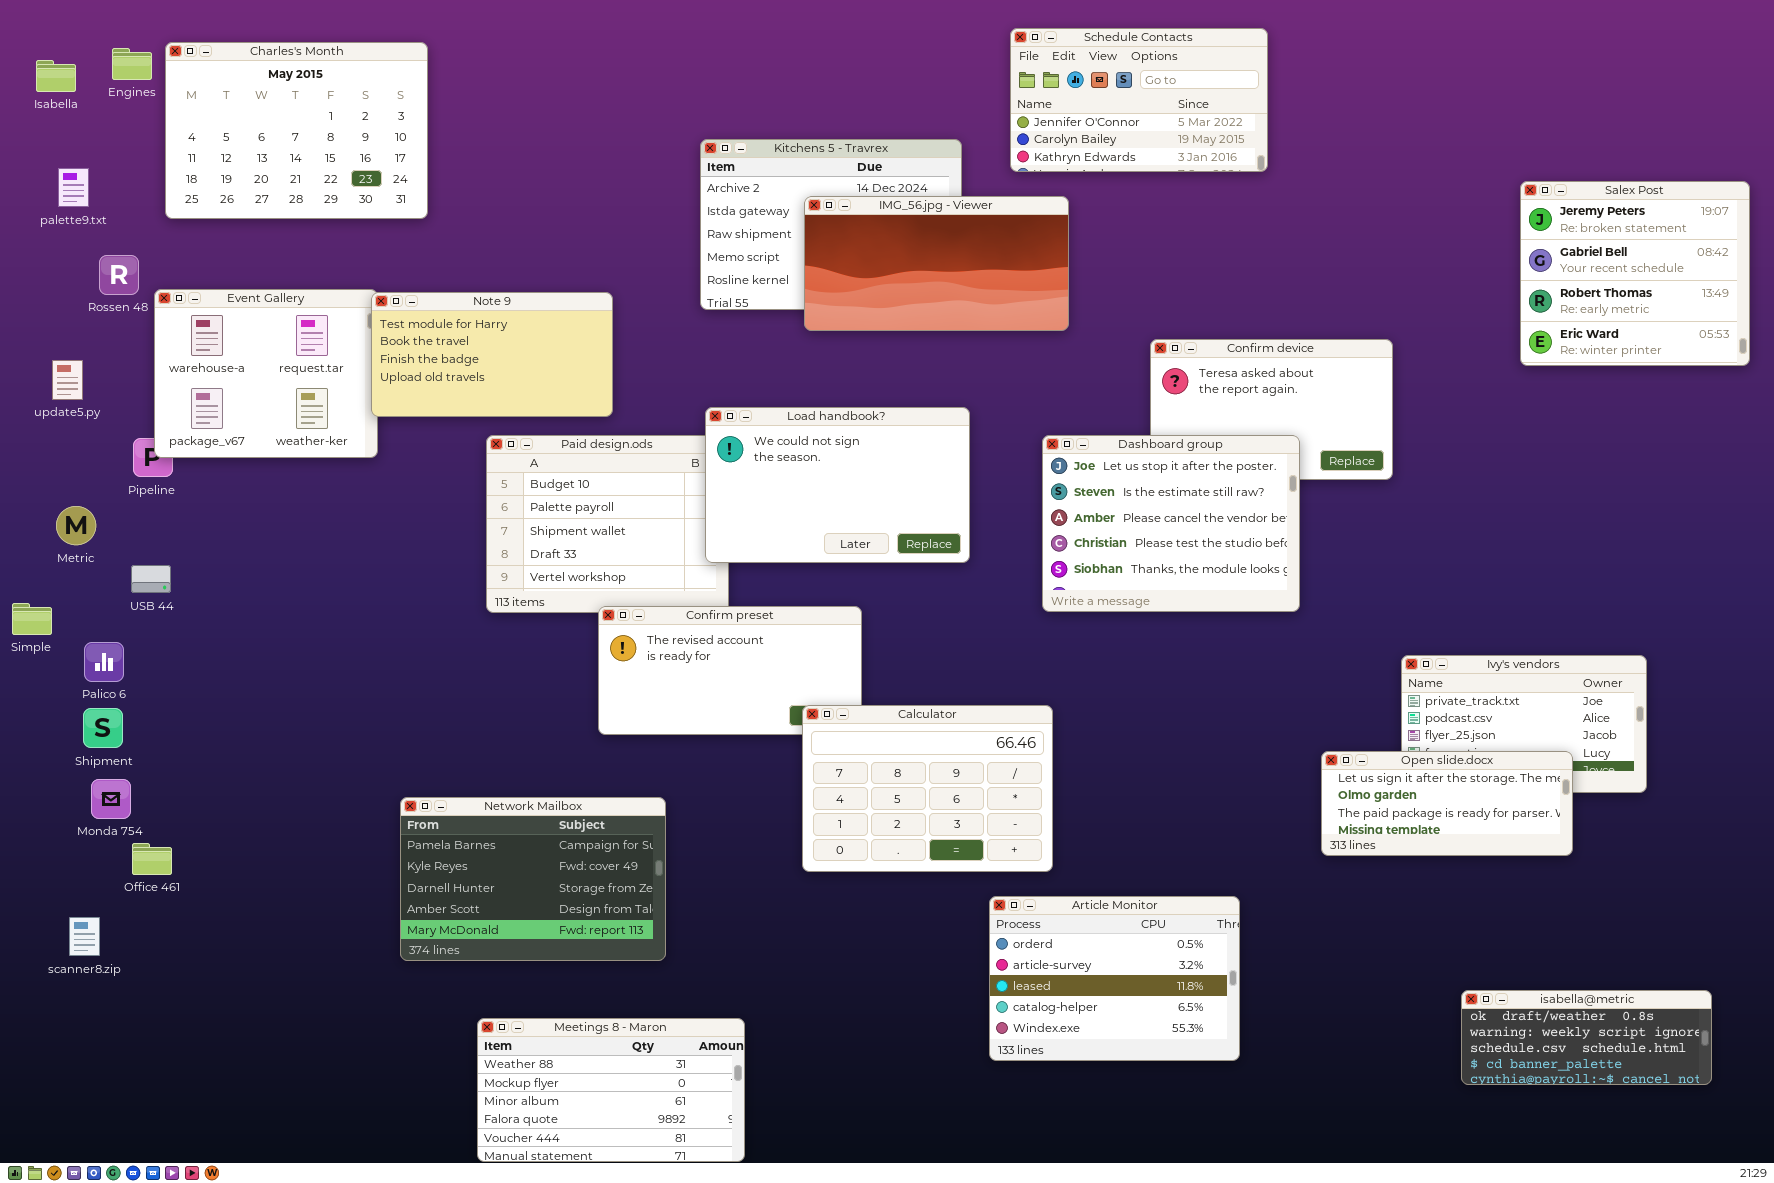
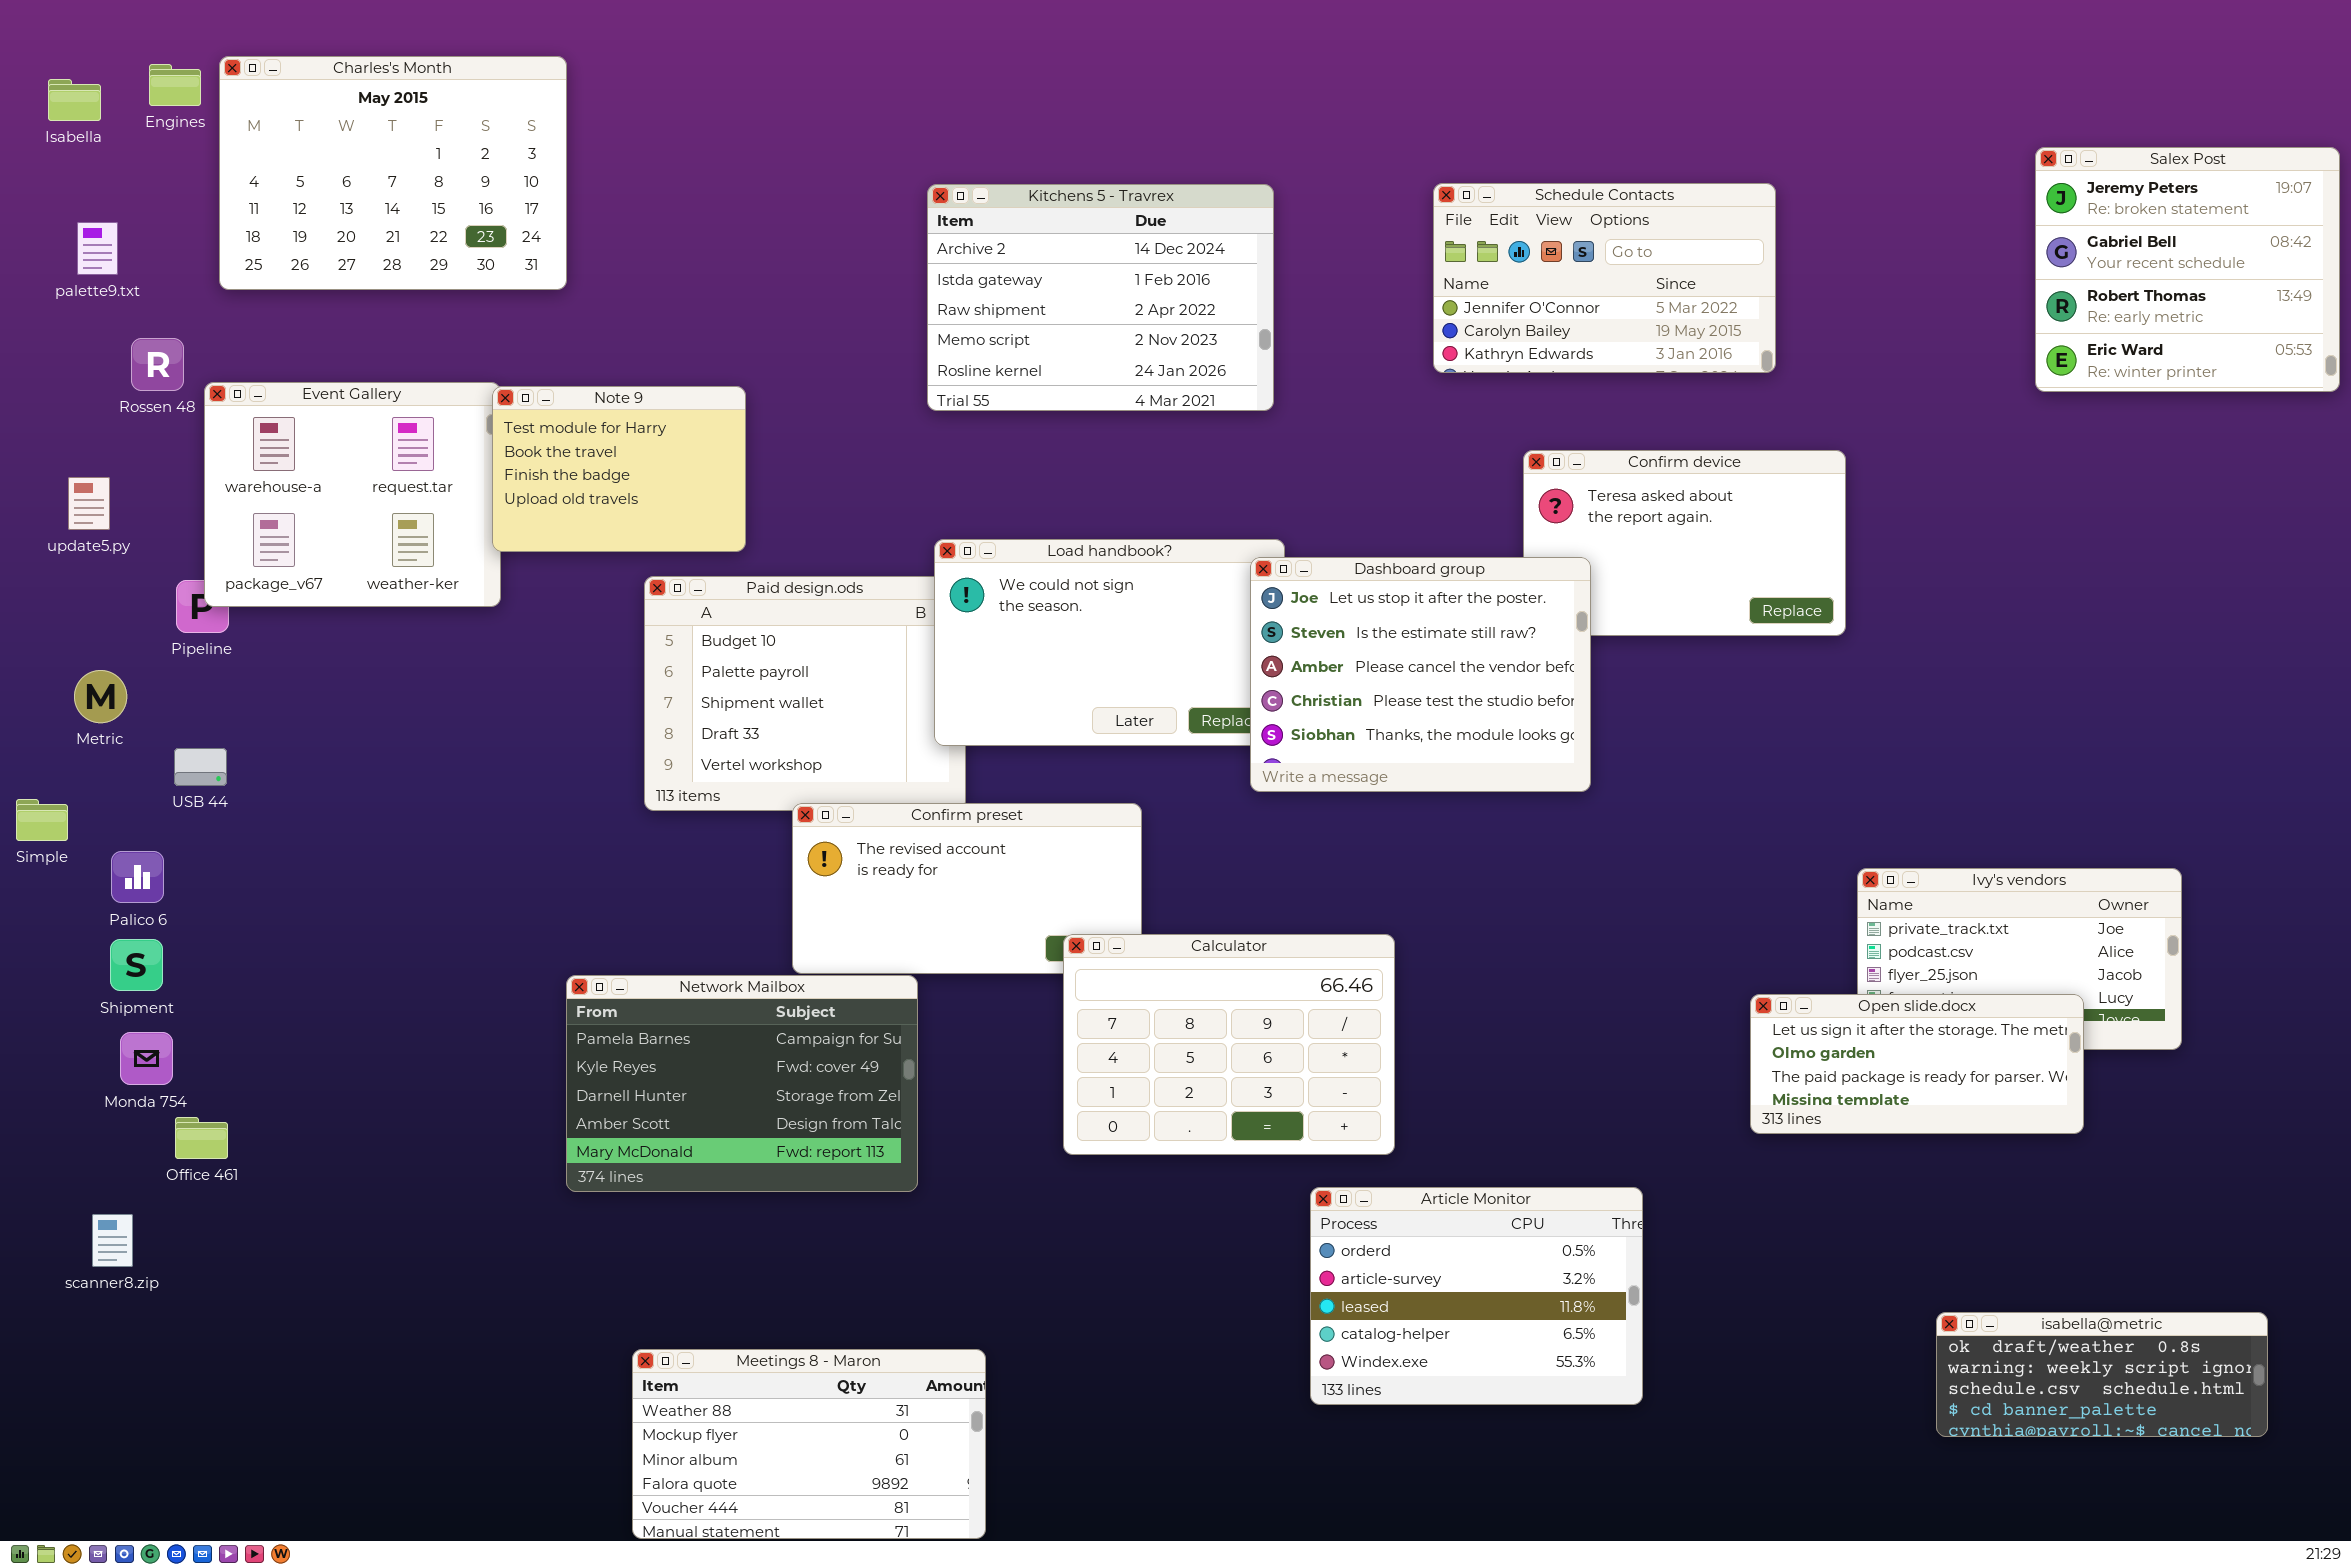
Schedule Contacts: [1010,28,1268,172] -> [1433,183,1776,373], moved
Salex Post: [1520,181,1750,366] -> [2035,147,2340,392], moved
IMG_56.jpg - Viewer: [804,196,1069,331] -> none, closed
Note 9: [371,292,613,417] -> [492,386,746,552], resized
Dashboard group: [1042,435,1300,612] -> [1250,557,1591,792], moved
Network Mailbox: [400,797,666,961] -> [566,975,918,1192], moved

